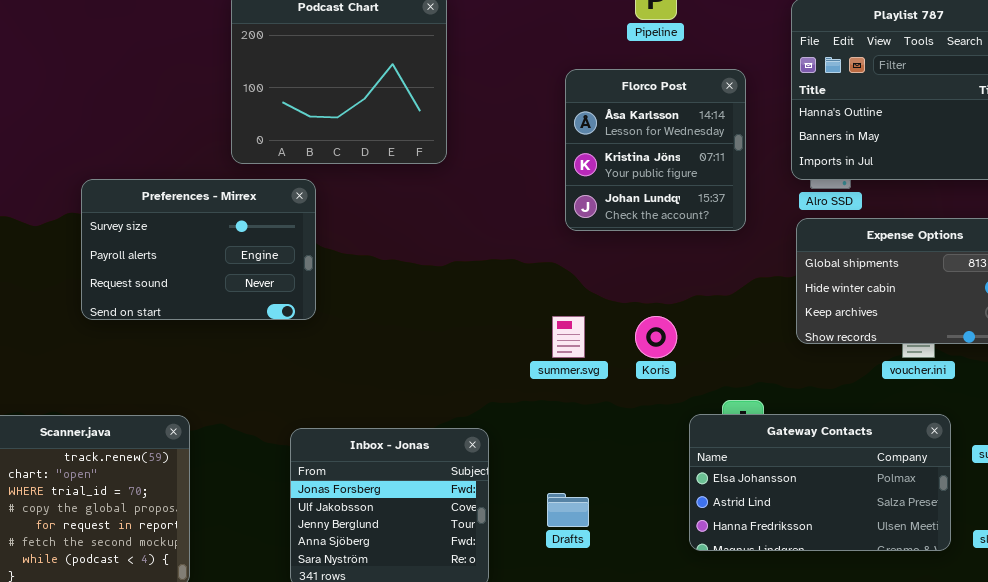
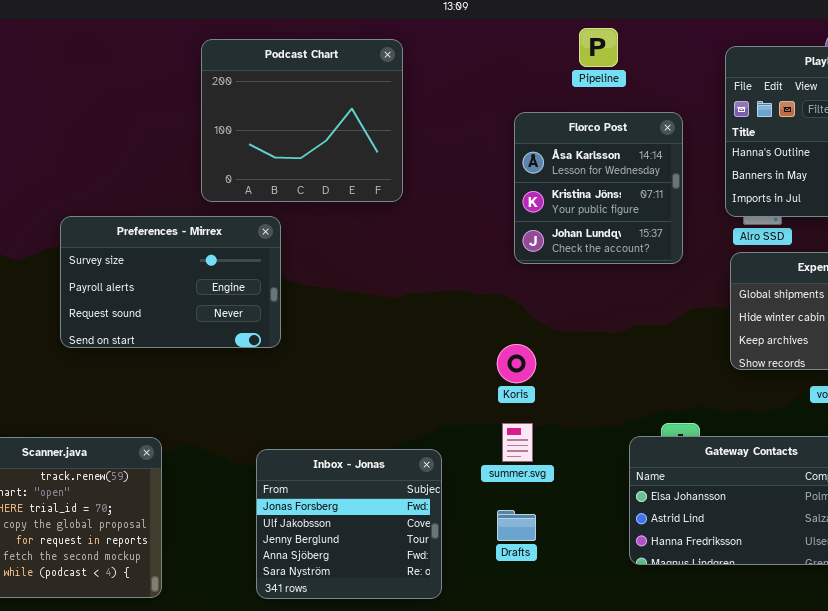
summer.svg: [552,316,585,358] -> [502,423,533,462], moved
Koris: [635,316,677,358] -> [497,344,536,383], moved

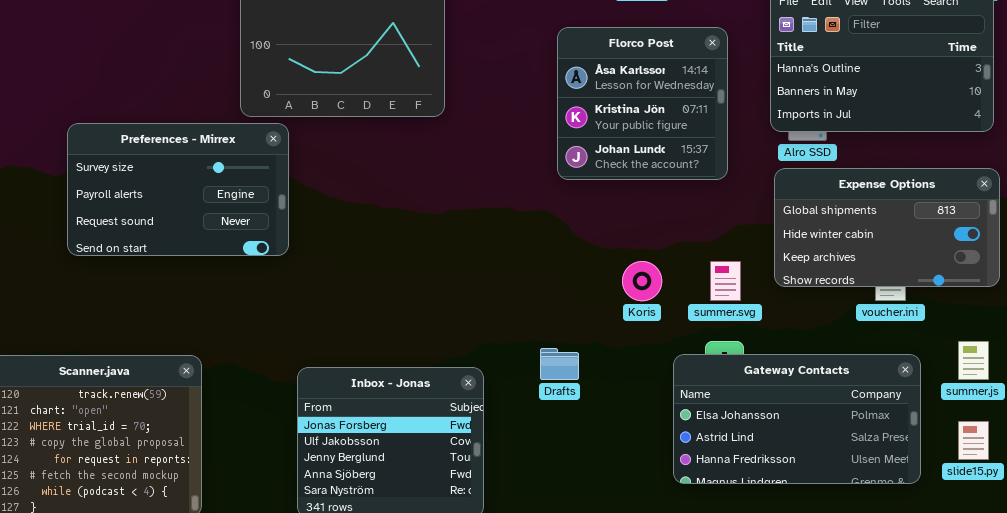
Preferences - Mirrex: [60,216,281,348] -> [67,123,289,256], moved
Koris: [497,344,536,383] -> [622,261,662,301], moved
summer.svg: [502,423,533,462] -> [710,261,741,301], moved
Drafts: [497,510,536,541] -> [540,348,579,380], moved

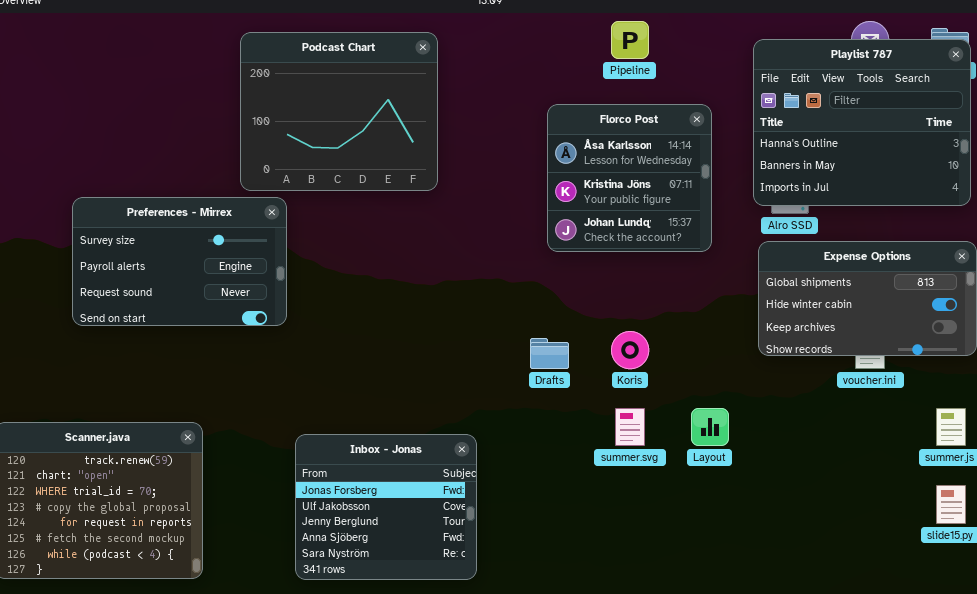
summer.svg: [710,261,741,301] -> [615,408,645,446], moved
Drafts: [540,348,579,380] -> [530,338,569,369], moved
Gateway Contacts: [673,354,921,484] -> none, closed

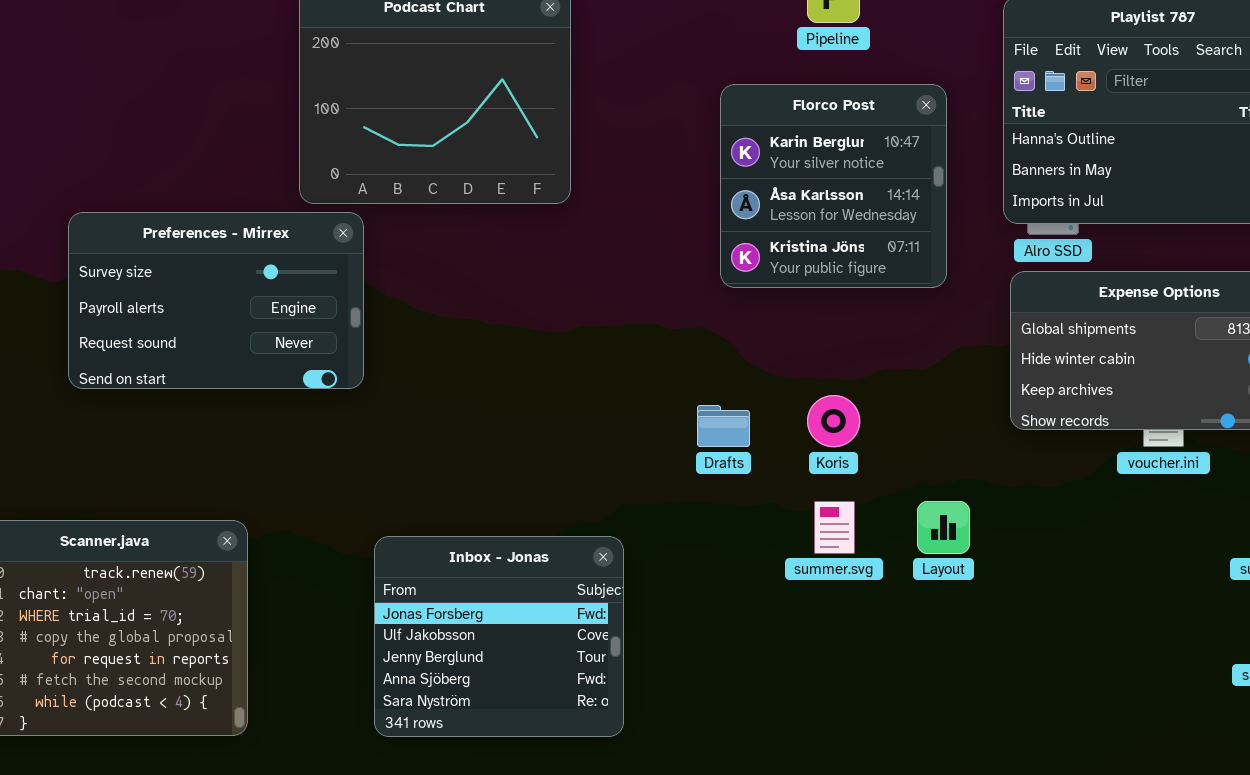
Florco Post: [547,104,712,252] -> [720,84,947,288], scrolled up 1 row

